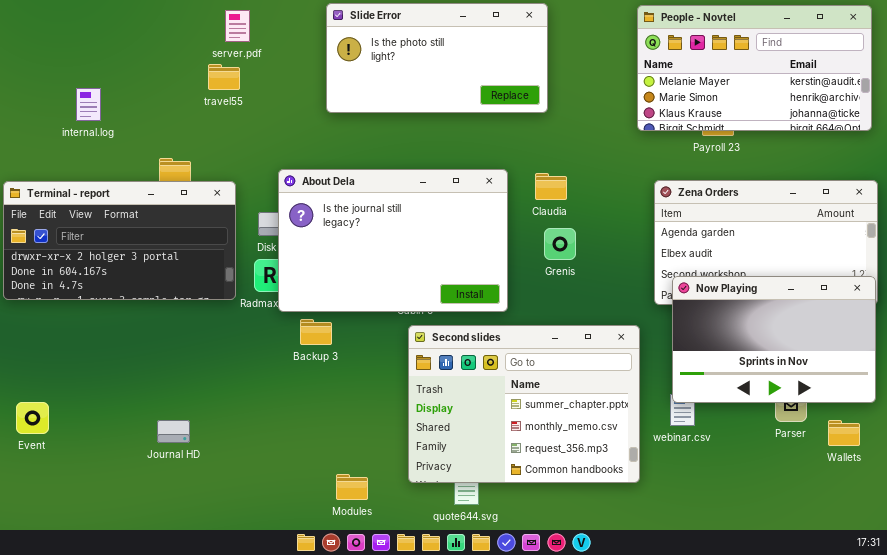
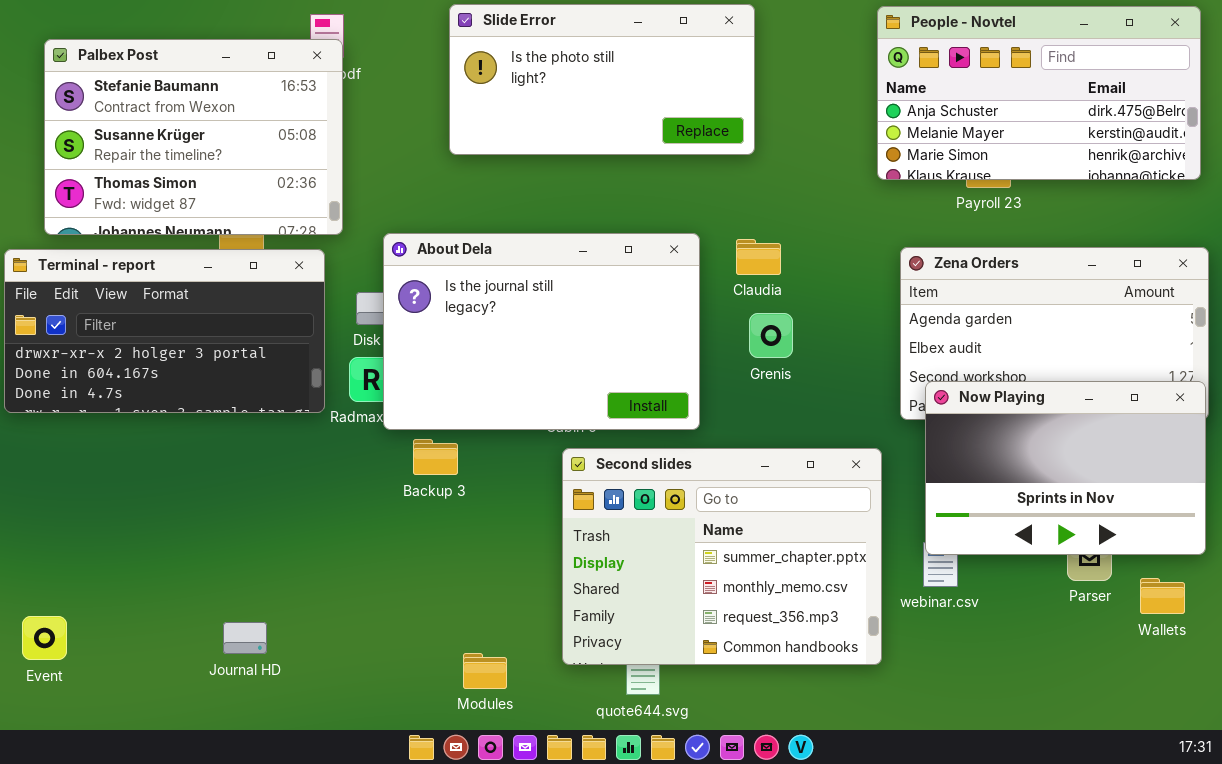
People - Novtel: [637,5,872,131] -> [877,6,1201,180], scrolled up 1 row
Palbex Post: none -> [44,39,343,235], opened
Event: [16,402,49,434] -> [22,616,67,660], moved
Journal HD: [157,420,190,443] -> [223,622,267,654], moved

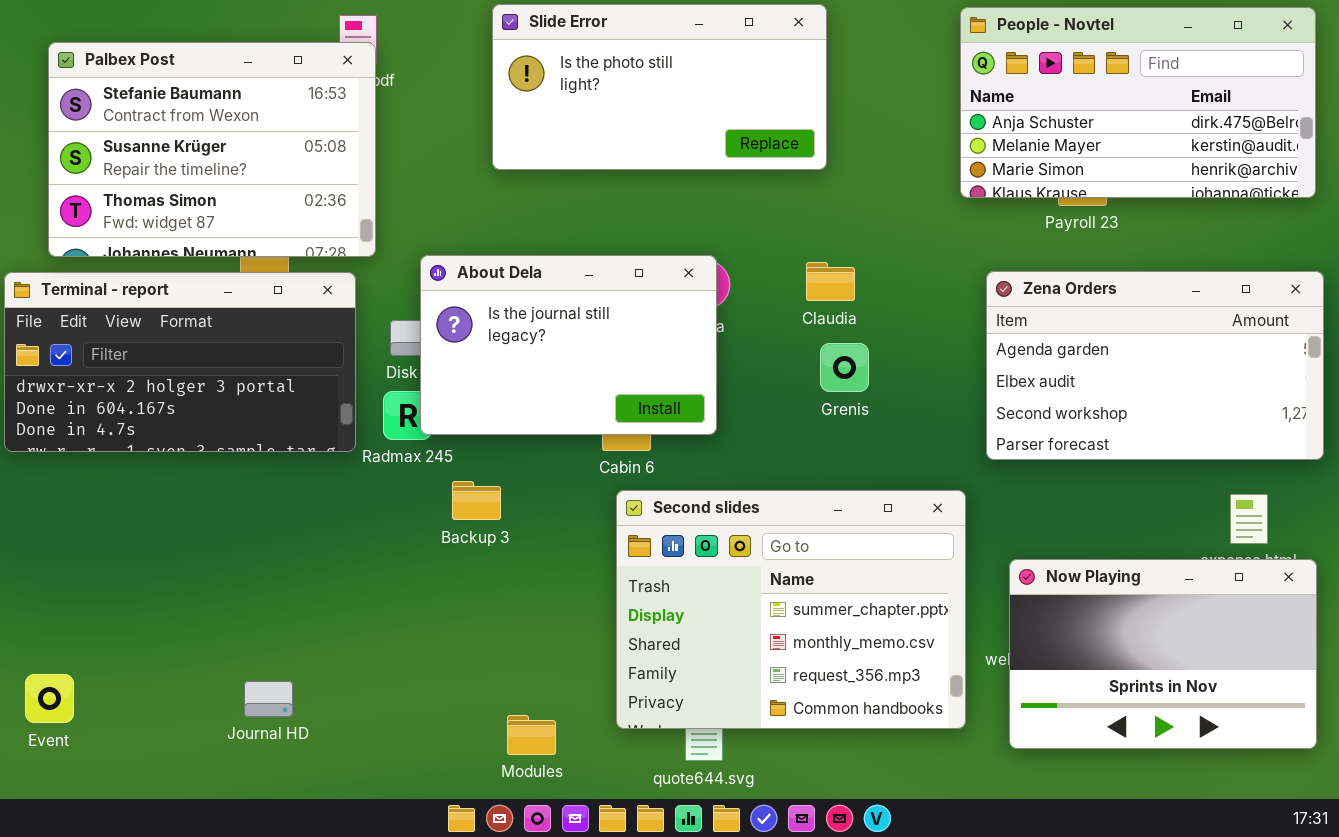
About Dela: [383,233,700,430] -> [420,255,717,435], resized
Now Playing: [925,381,1206,555] -> [1009,559,1317,749], moved

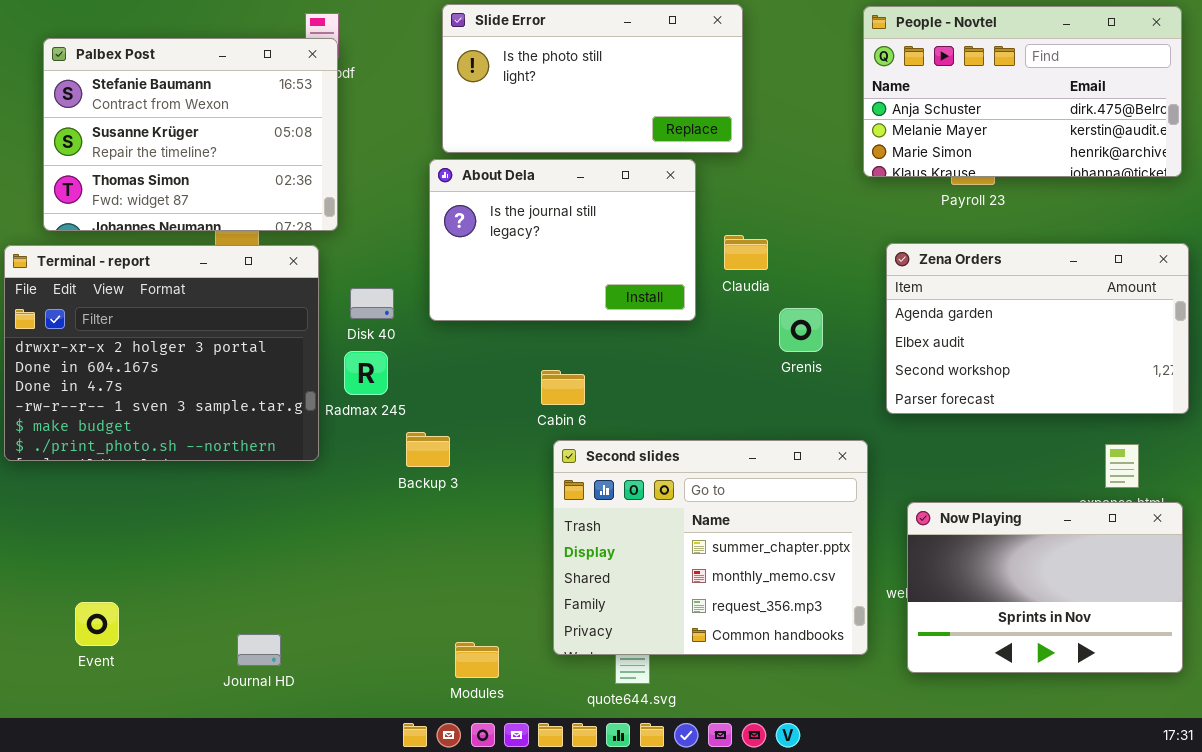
About Dela: [420,255,717,435] -> [429,159,696,321], moved
Terminal - report: [4,272,356,452] -> [4,245,319,461], resized
Grenis: [820,343,869,392] -> [779,308,823,352], moved
Event: [25,674,74,723] -> [75,602,119,646], moved
Journal HD: [244,681,293,717] -> [237,634,281,666], moved

